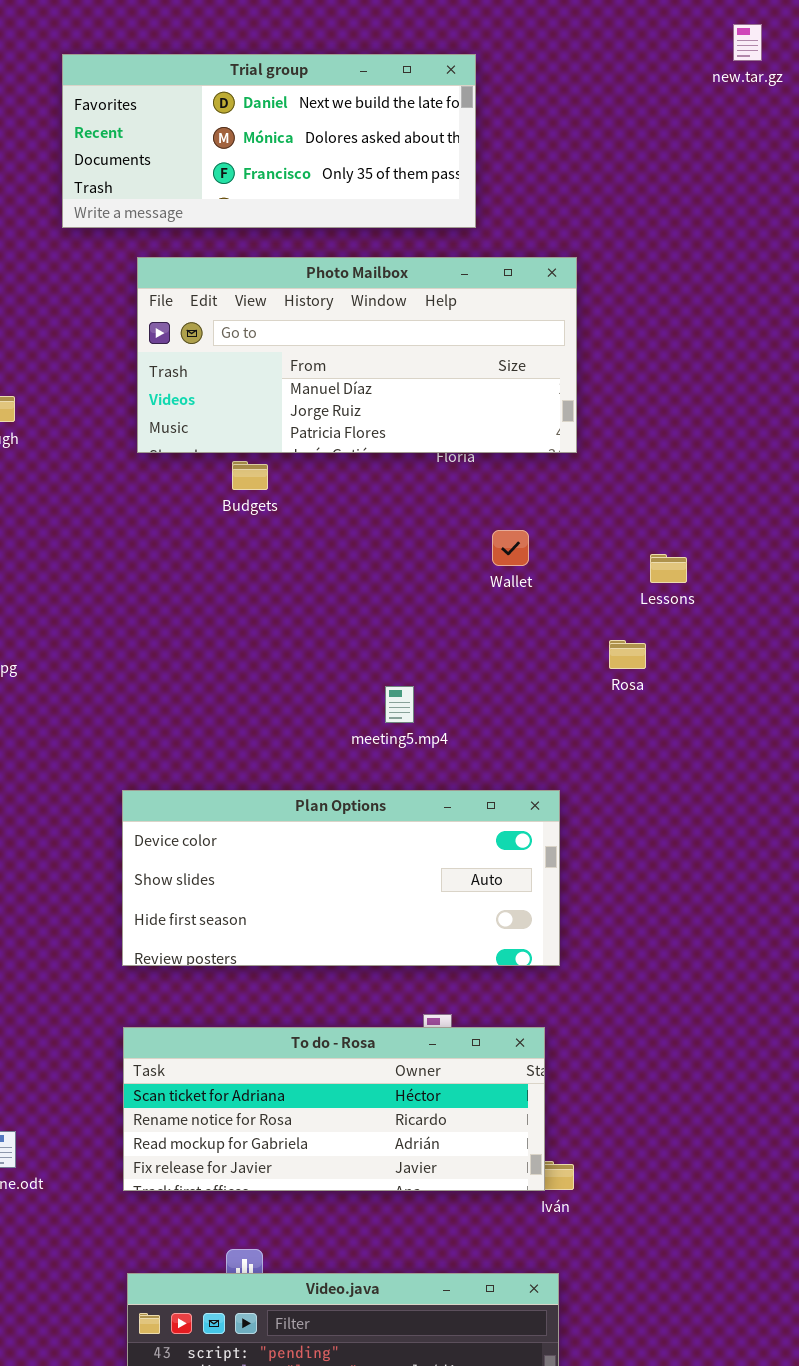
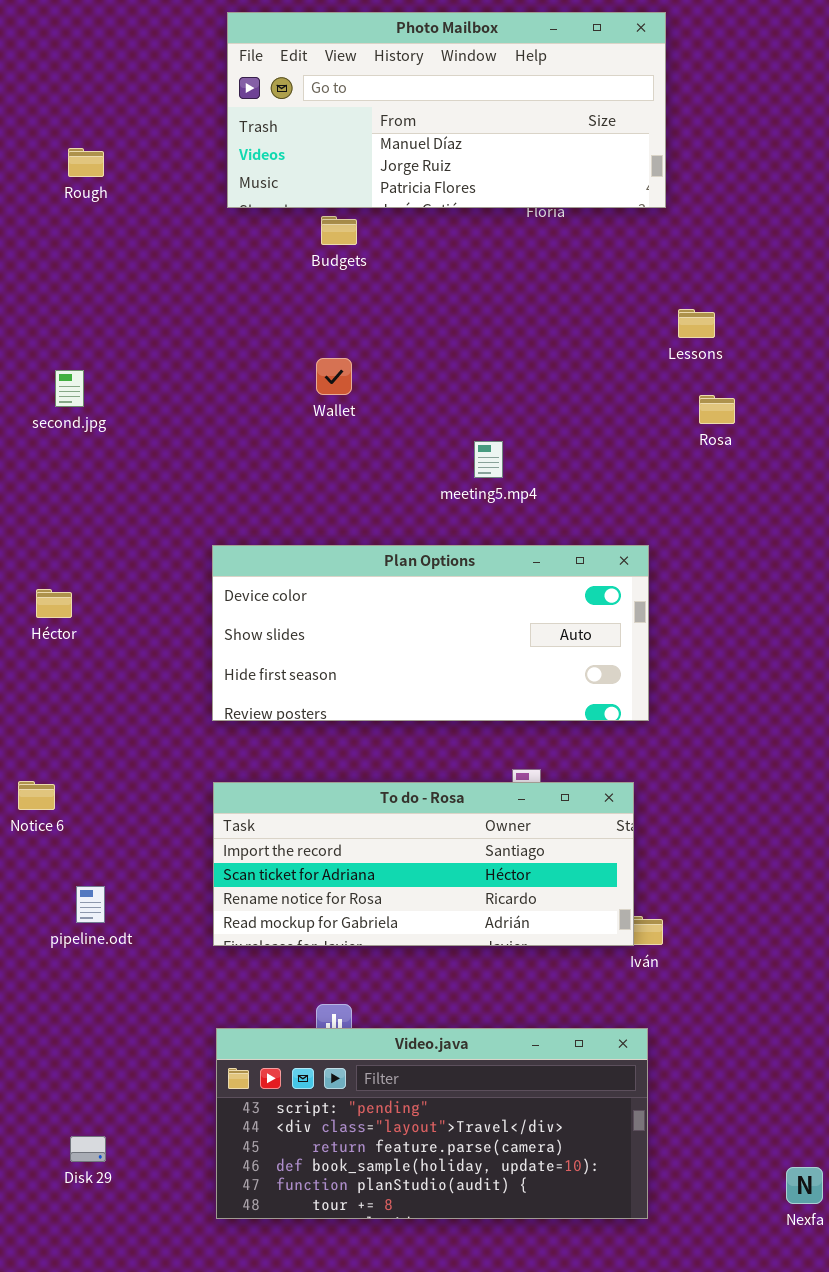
Wallet: [492,530,529,566] -> [316,358,352,395], moved
Lessons: [650,554,687,583] -> [678,309,715,338], moved
To do - Rosa: [123,1027,545,1191] -> [213,782,634,946], scrolled up 1 row

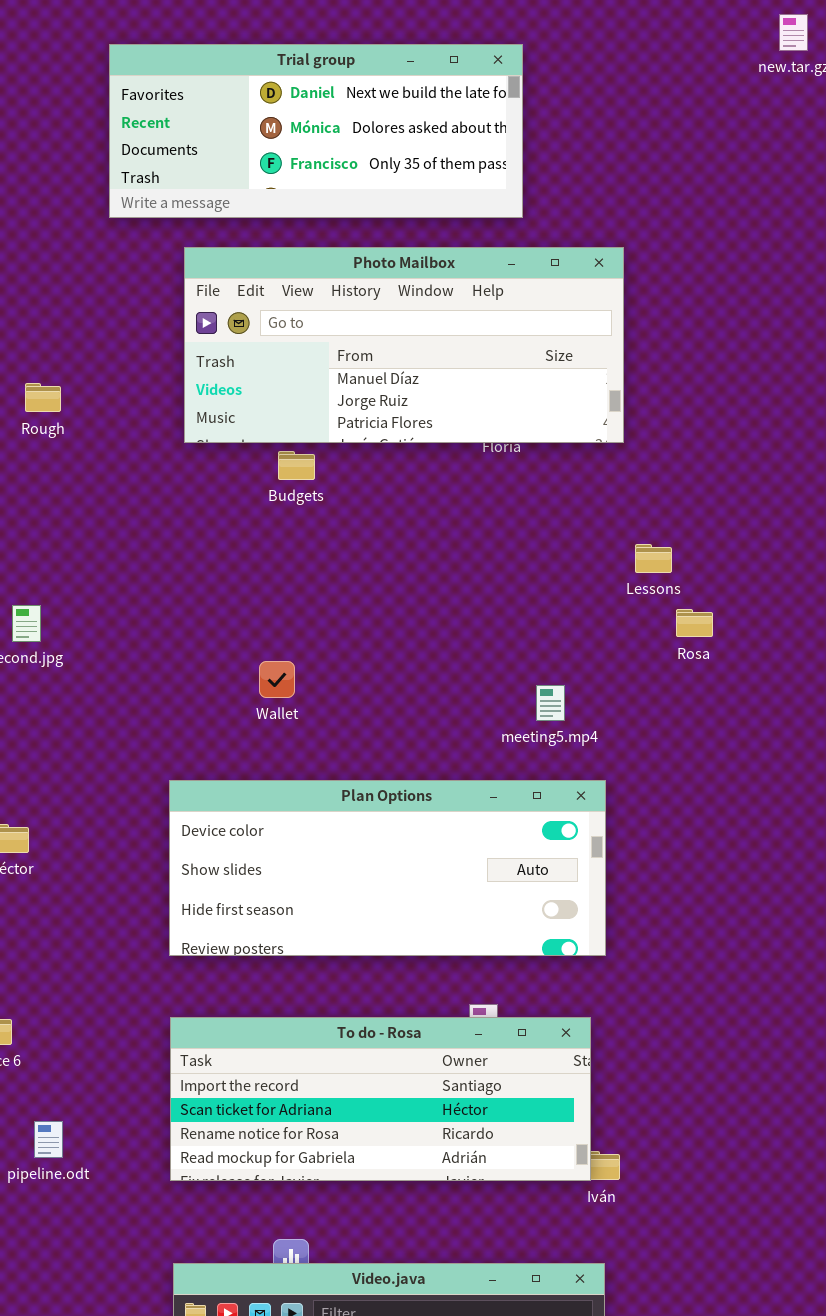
Wallet: [316,358,352,395] -> [259,661,295,698], moved
Rosa: [699,395,735,424] -> [676,609,713,637], moved
meeting5.mp4: [474,441,503,478] -> [536,685,565,721], moved

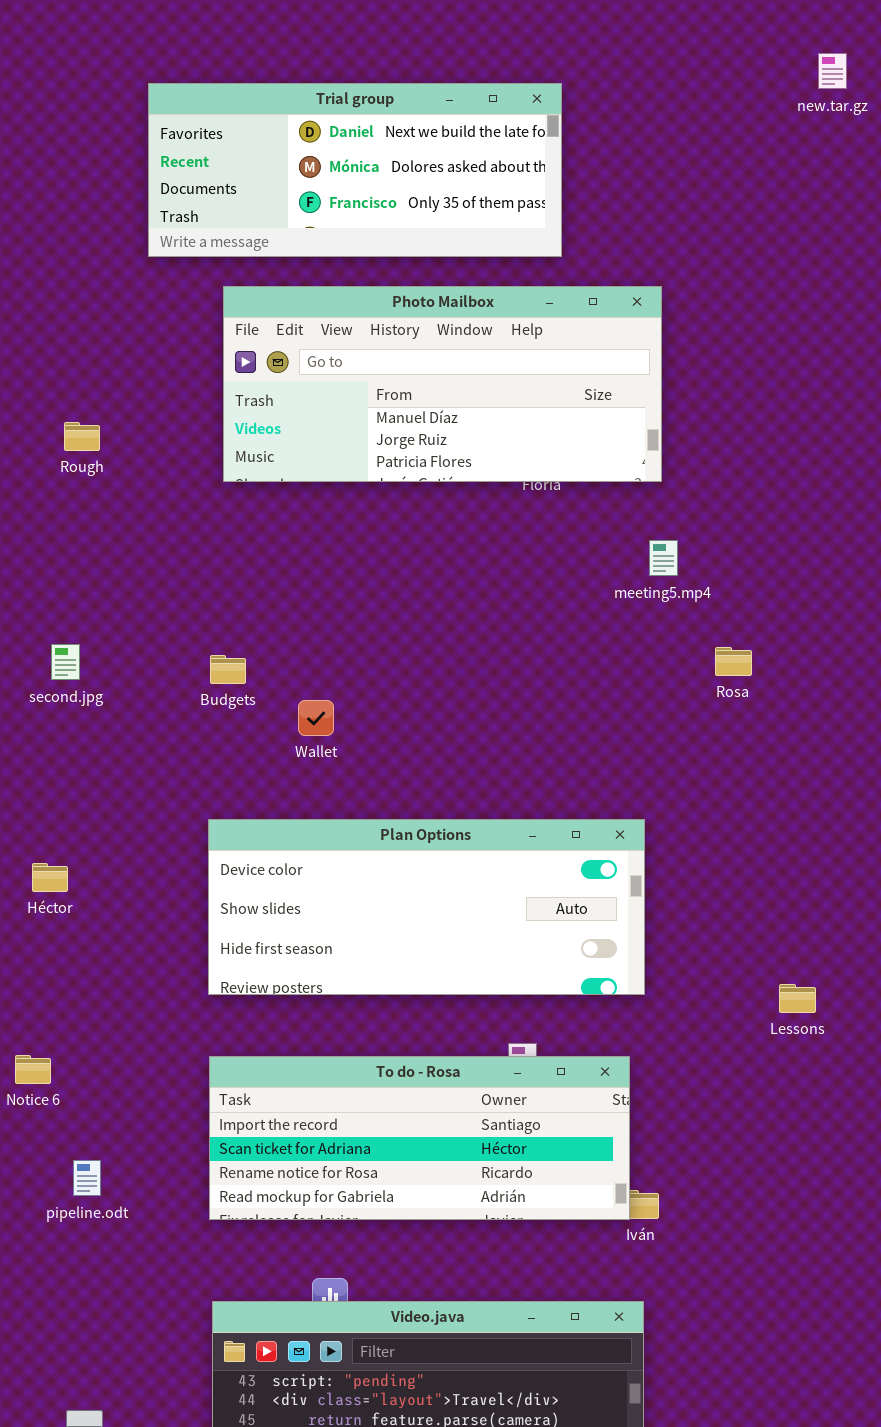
Budgets: [278,451,315,480] -> [210,655,246,684], moved
Lessons: [635,544,672,573] -> [779,984,816,1013], moved
meeting5.mp4: [536,685,565,721] -> [649,540,678,576], moved

